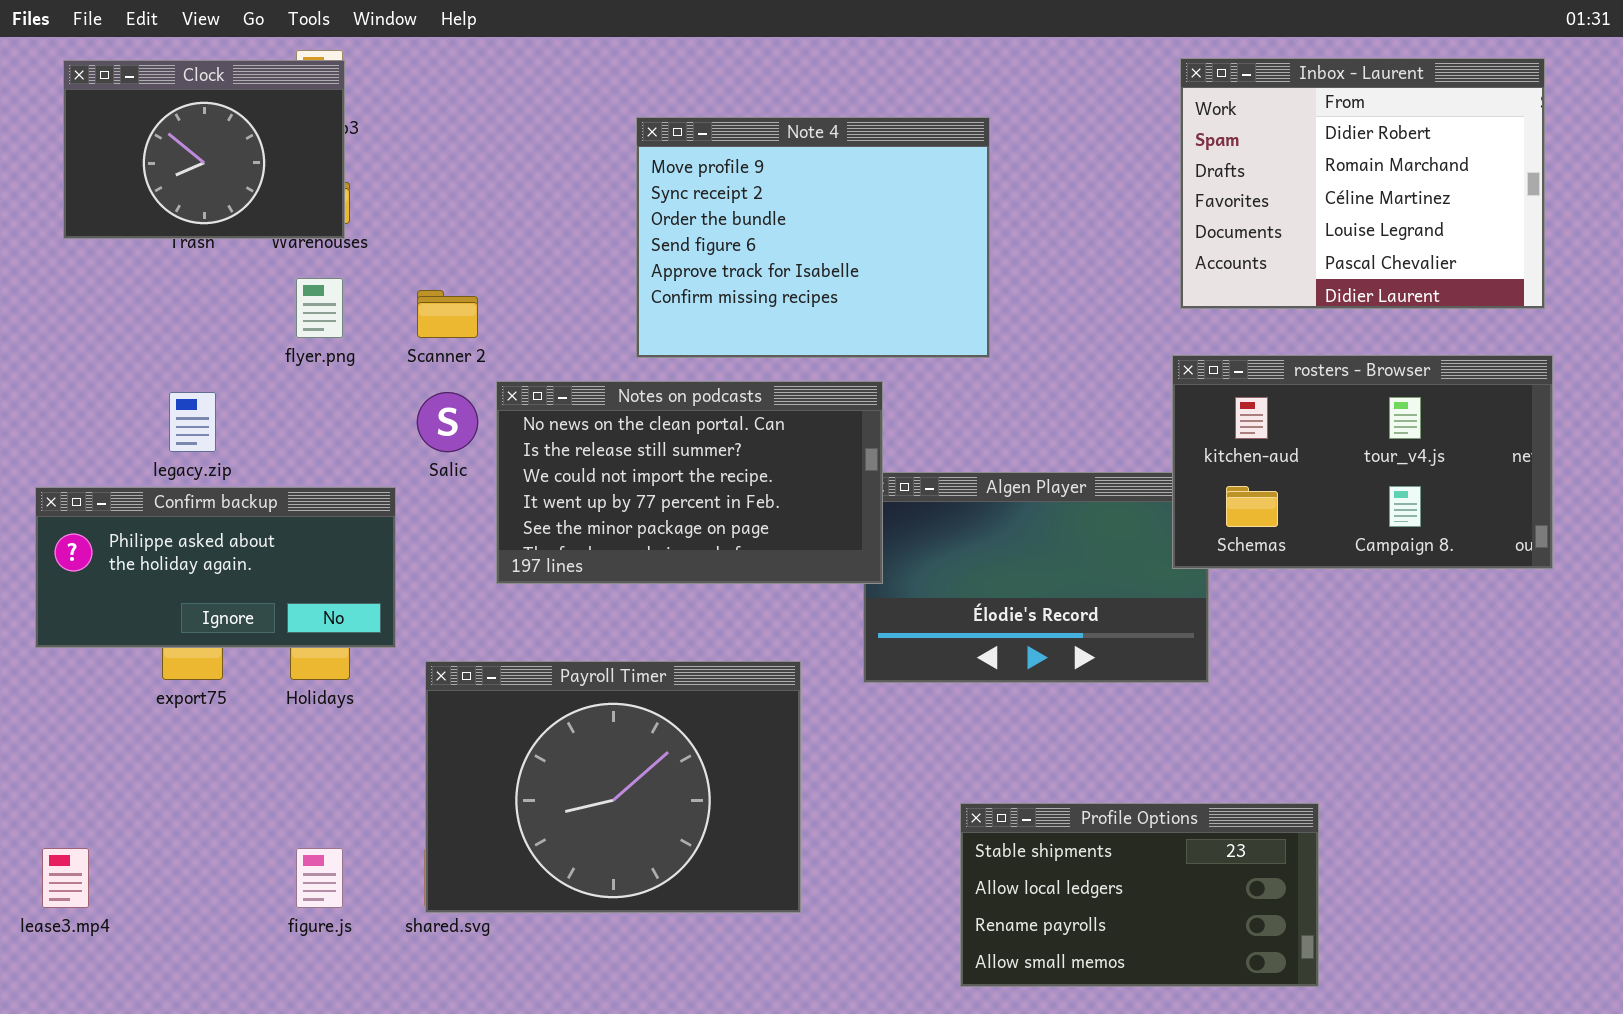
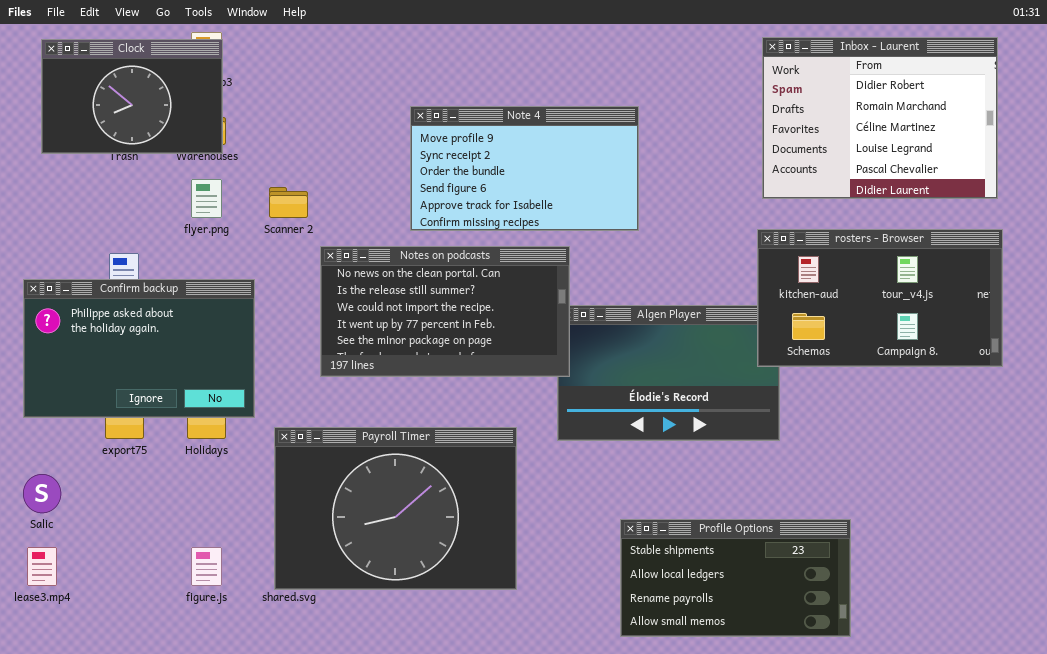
Note 4: [636,117,990,358] -> [410,106,639,231], resized
Salic: [417,392,478,452] -> [23,474,61,513], moved
Confirm backup: [35,487,396,648] -> [23,279,255,418], resized

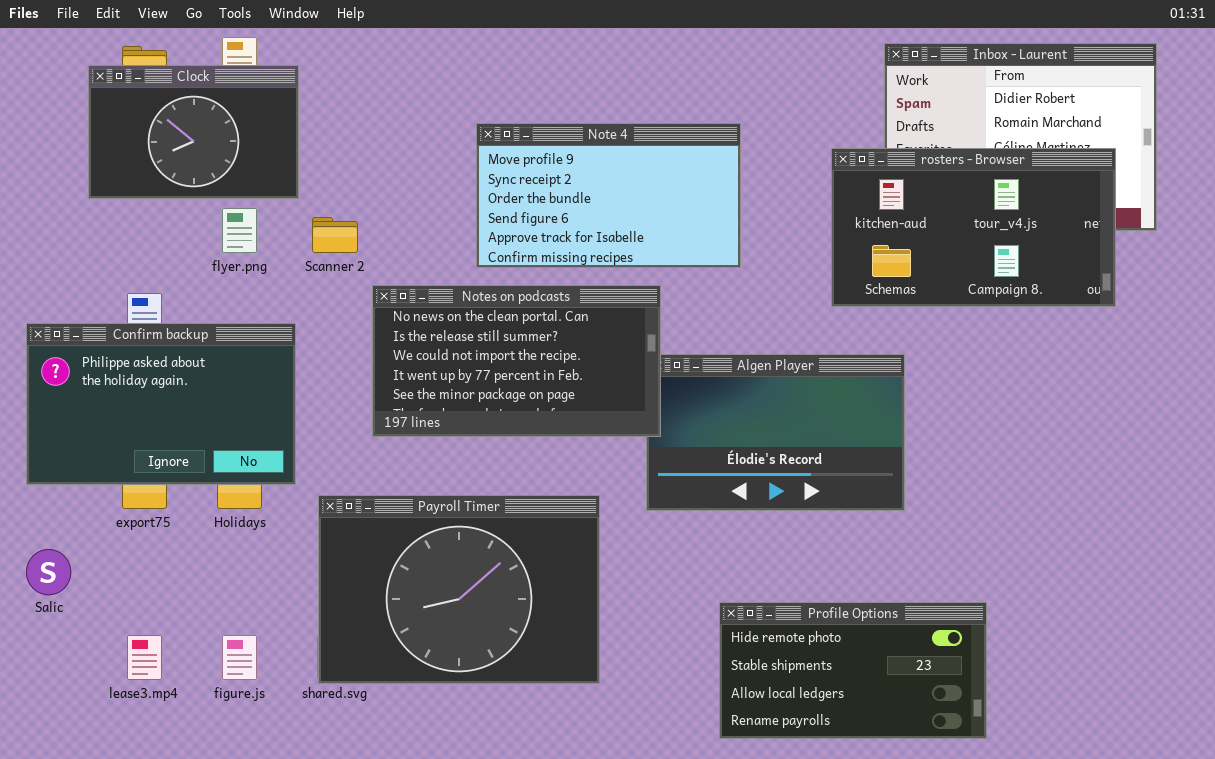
Clock: [41,39,223,154] -> [88,65,299,199], moved
rosters - Browser: [757,229,1003,367] -> [831,148,1116,307], moved
Profile Options: [620,519,851,637] -> [719,602,987,739], scrolled up 1 row
lease3.mp4: [27,547,57,586] -> [127,635,162,680], moved

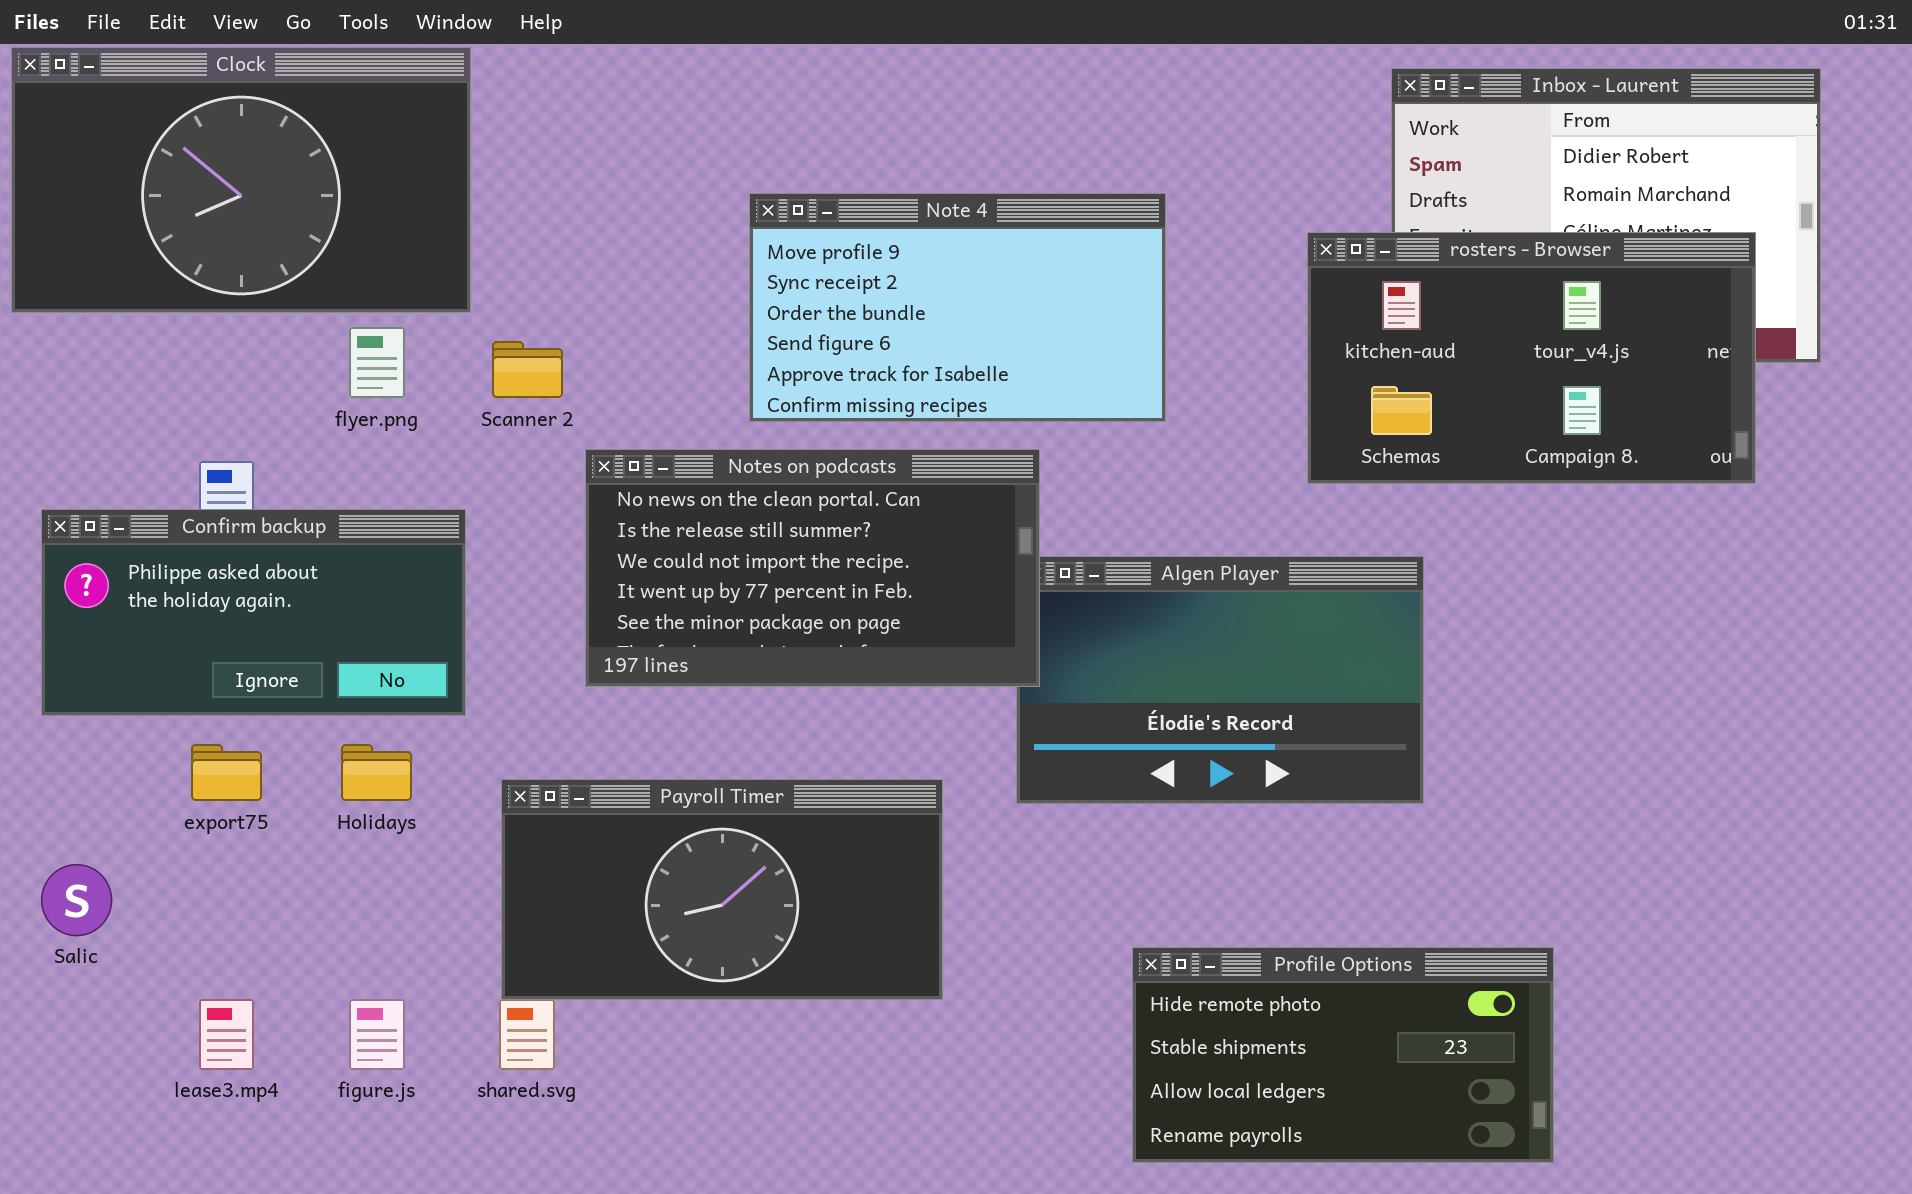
Clock: [88,65,299,199] -> [11,47,471,313], resized
Confirm backup: [26,323,296,485] -> [41,509,466,716], resized
Payroll Timer: [318,495,600,684] -> [501,779,943,1000], resized

